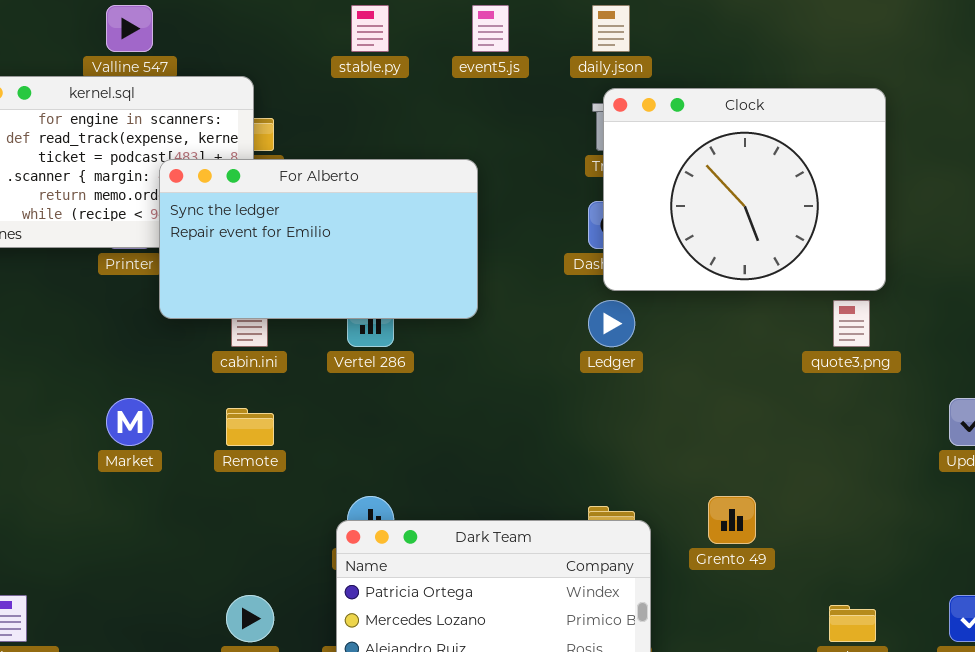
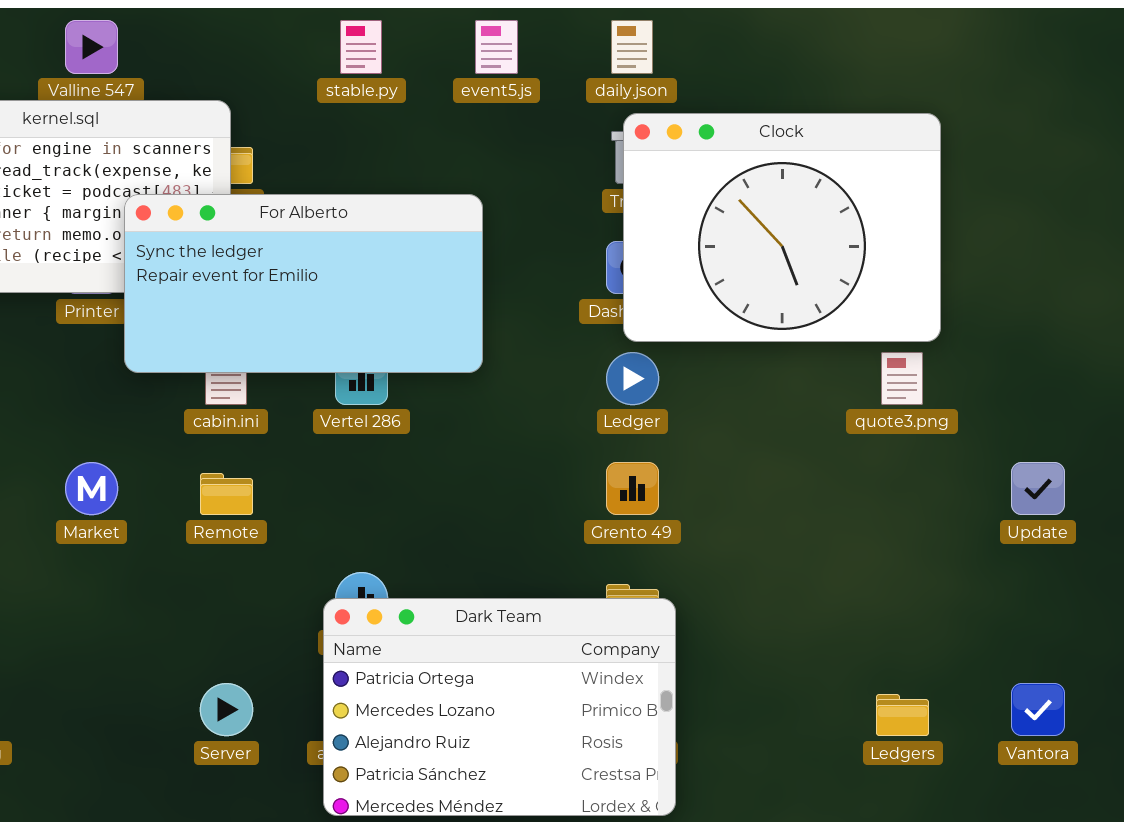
Grento 49: [708,496,756,544] -> [606,462,659,515], moved

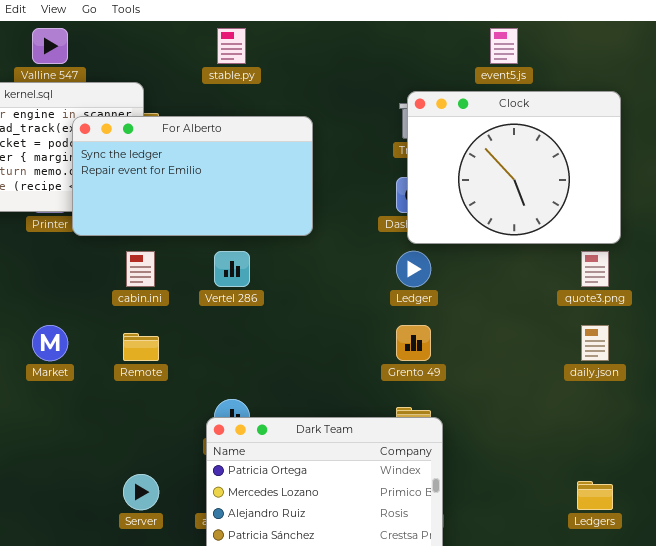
event5.js: [475,20,518,74] -> [490,28,518,64], moved
daily.json: [611,20,653,74] -> [581,325,609,361], moved
For Alberto: [124,194,483,373] -> [72,116,313,236], moved

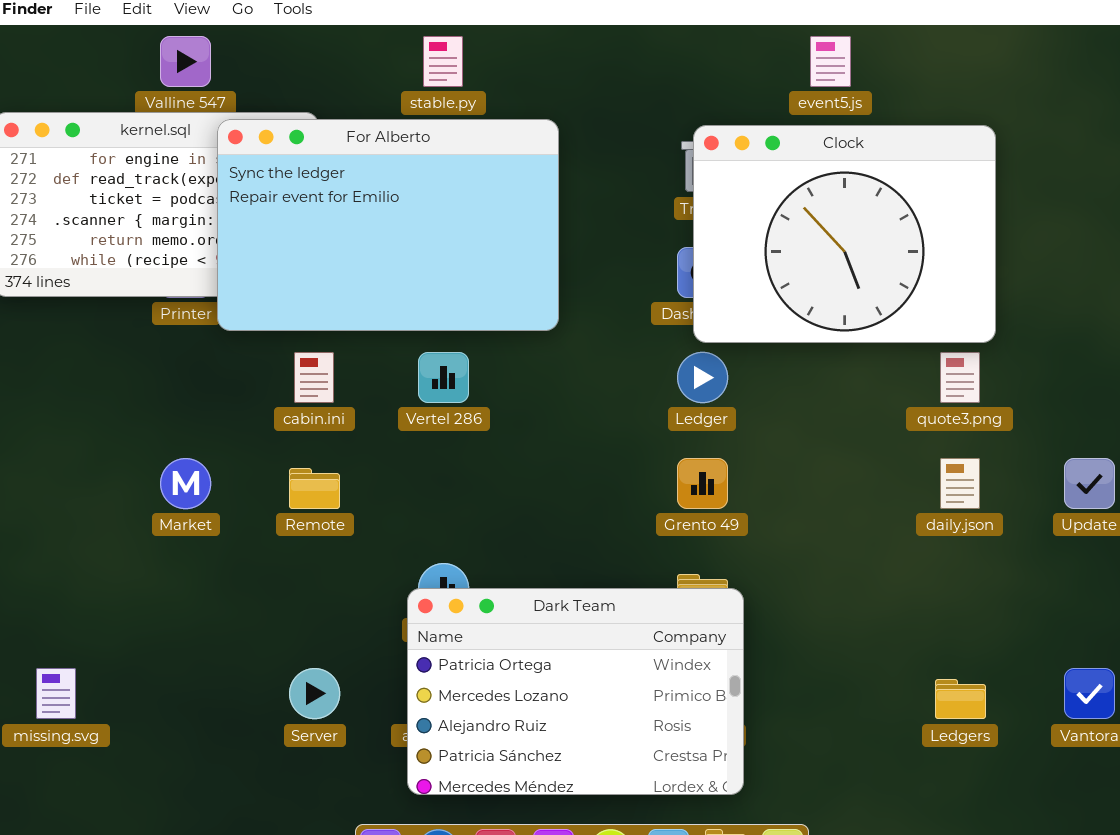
For Alberto: [72,116,313,236] -> [217,119,559,331], resized

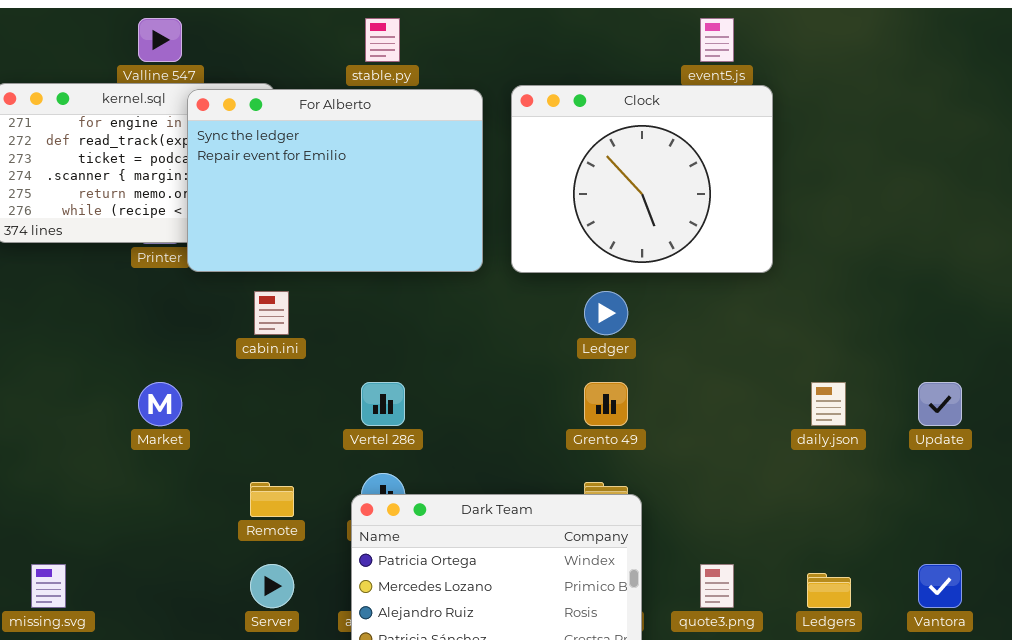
Clock: [693,125,996,343] -> [511,85,773,273], moved
Vertel 286: [418,352,469,403] -> [361,382,405,426], moved
quote3.png: [940,352,980,403] -> [700,564,734,608], moved
Remote: [289,468,340,509] -> [250,482,294,517], moved

